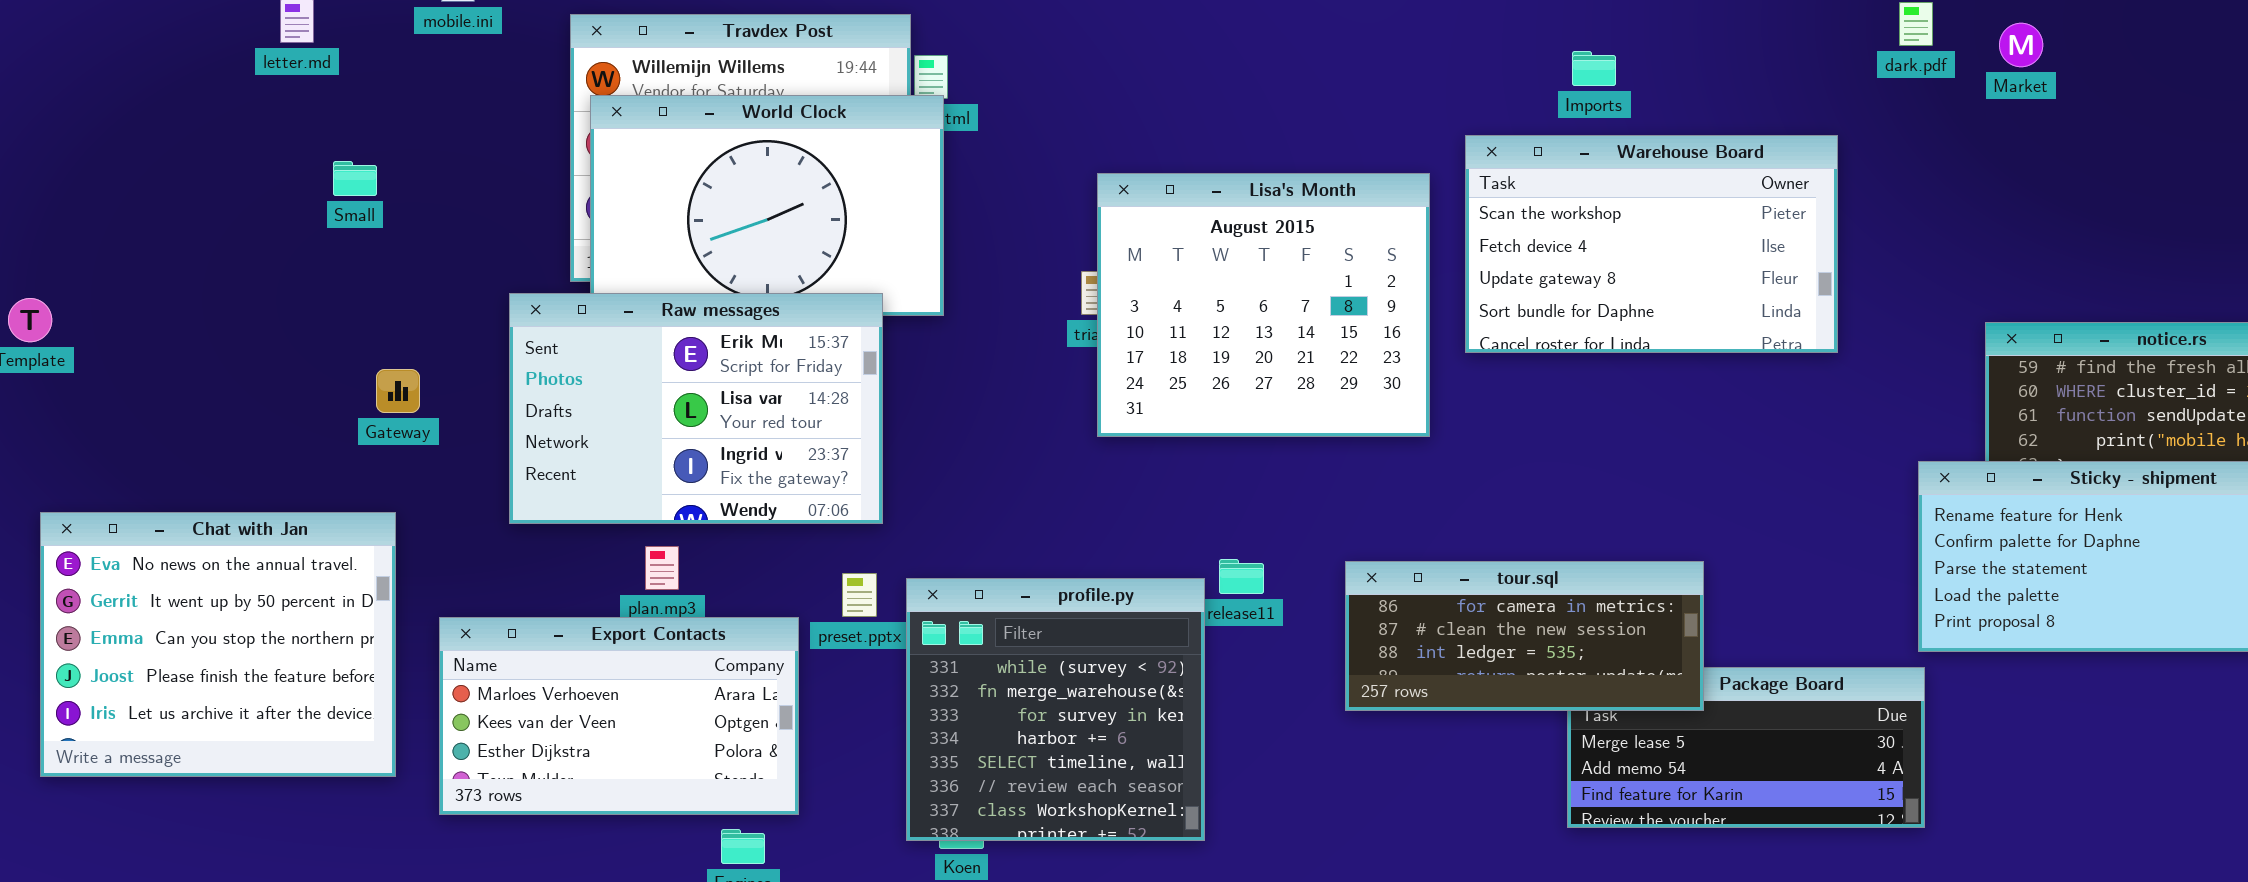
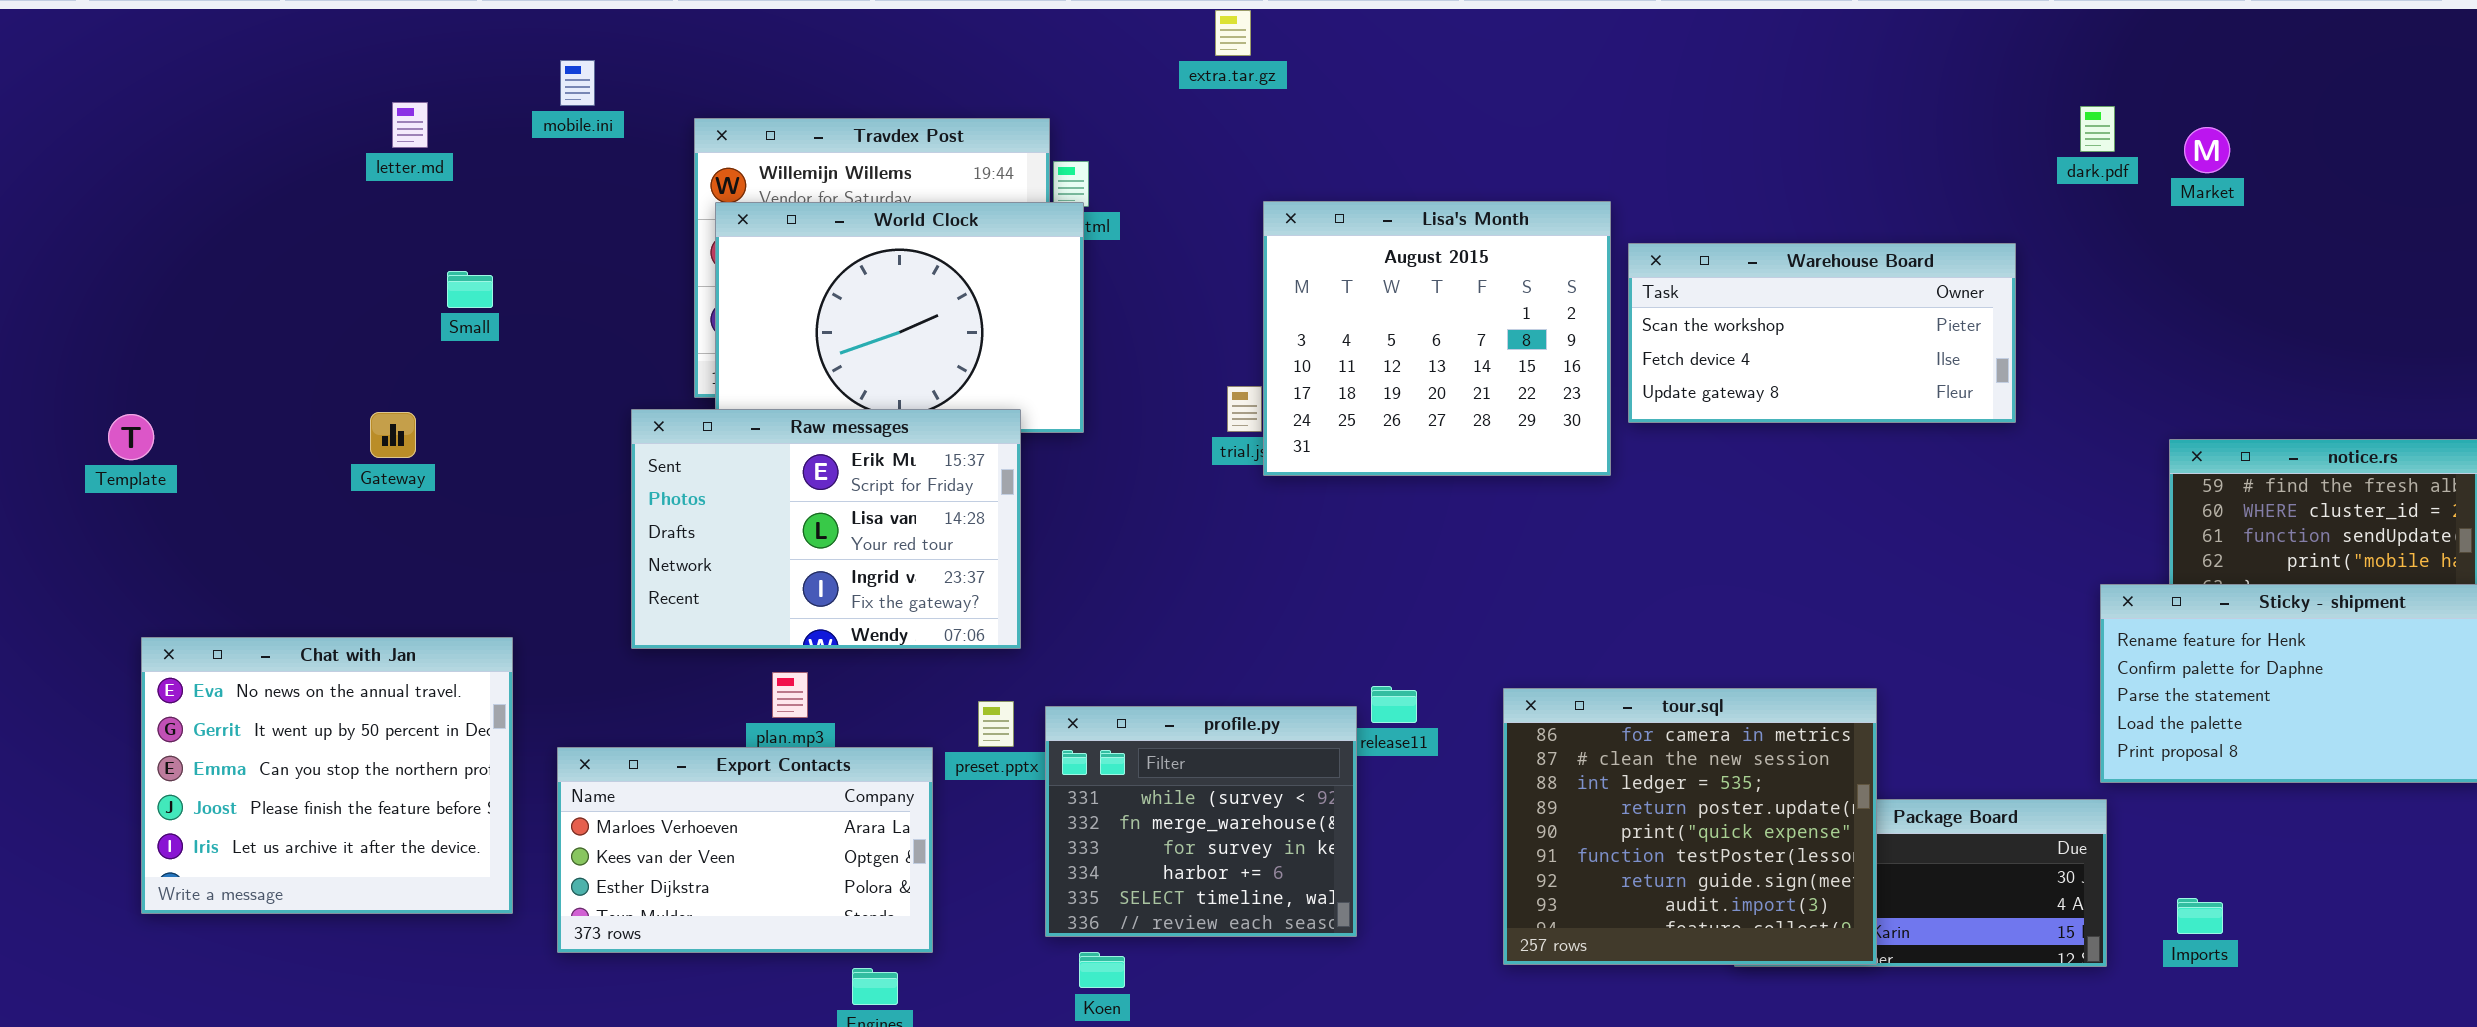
Imports: [1572,51,1616,86] -> [2177,898,2223,934], moved
Warehouse Board: [1465,135,1838,353] -> [1628,243,2016,423], resized
Lisa's Month: [1097,173,1430,437] -> [1263,201,1611,476], moved
Gateway: [376,369,420,413] -> [370,412,416,458], moved
tour.sql: [1345,561,1704,711] -> [1503,688,1877,965], resized
profile.py: [906,578,1205,841] -> [1045,706,1357,937], resized

